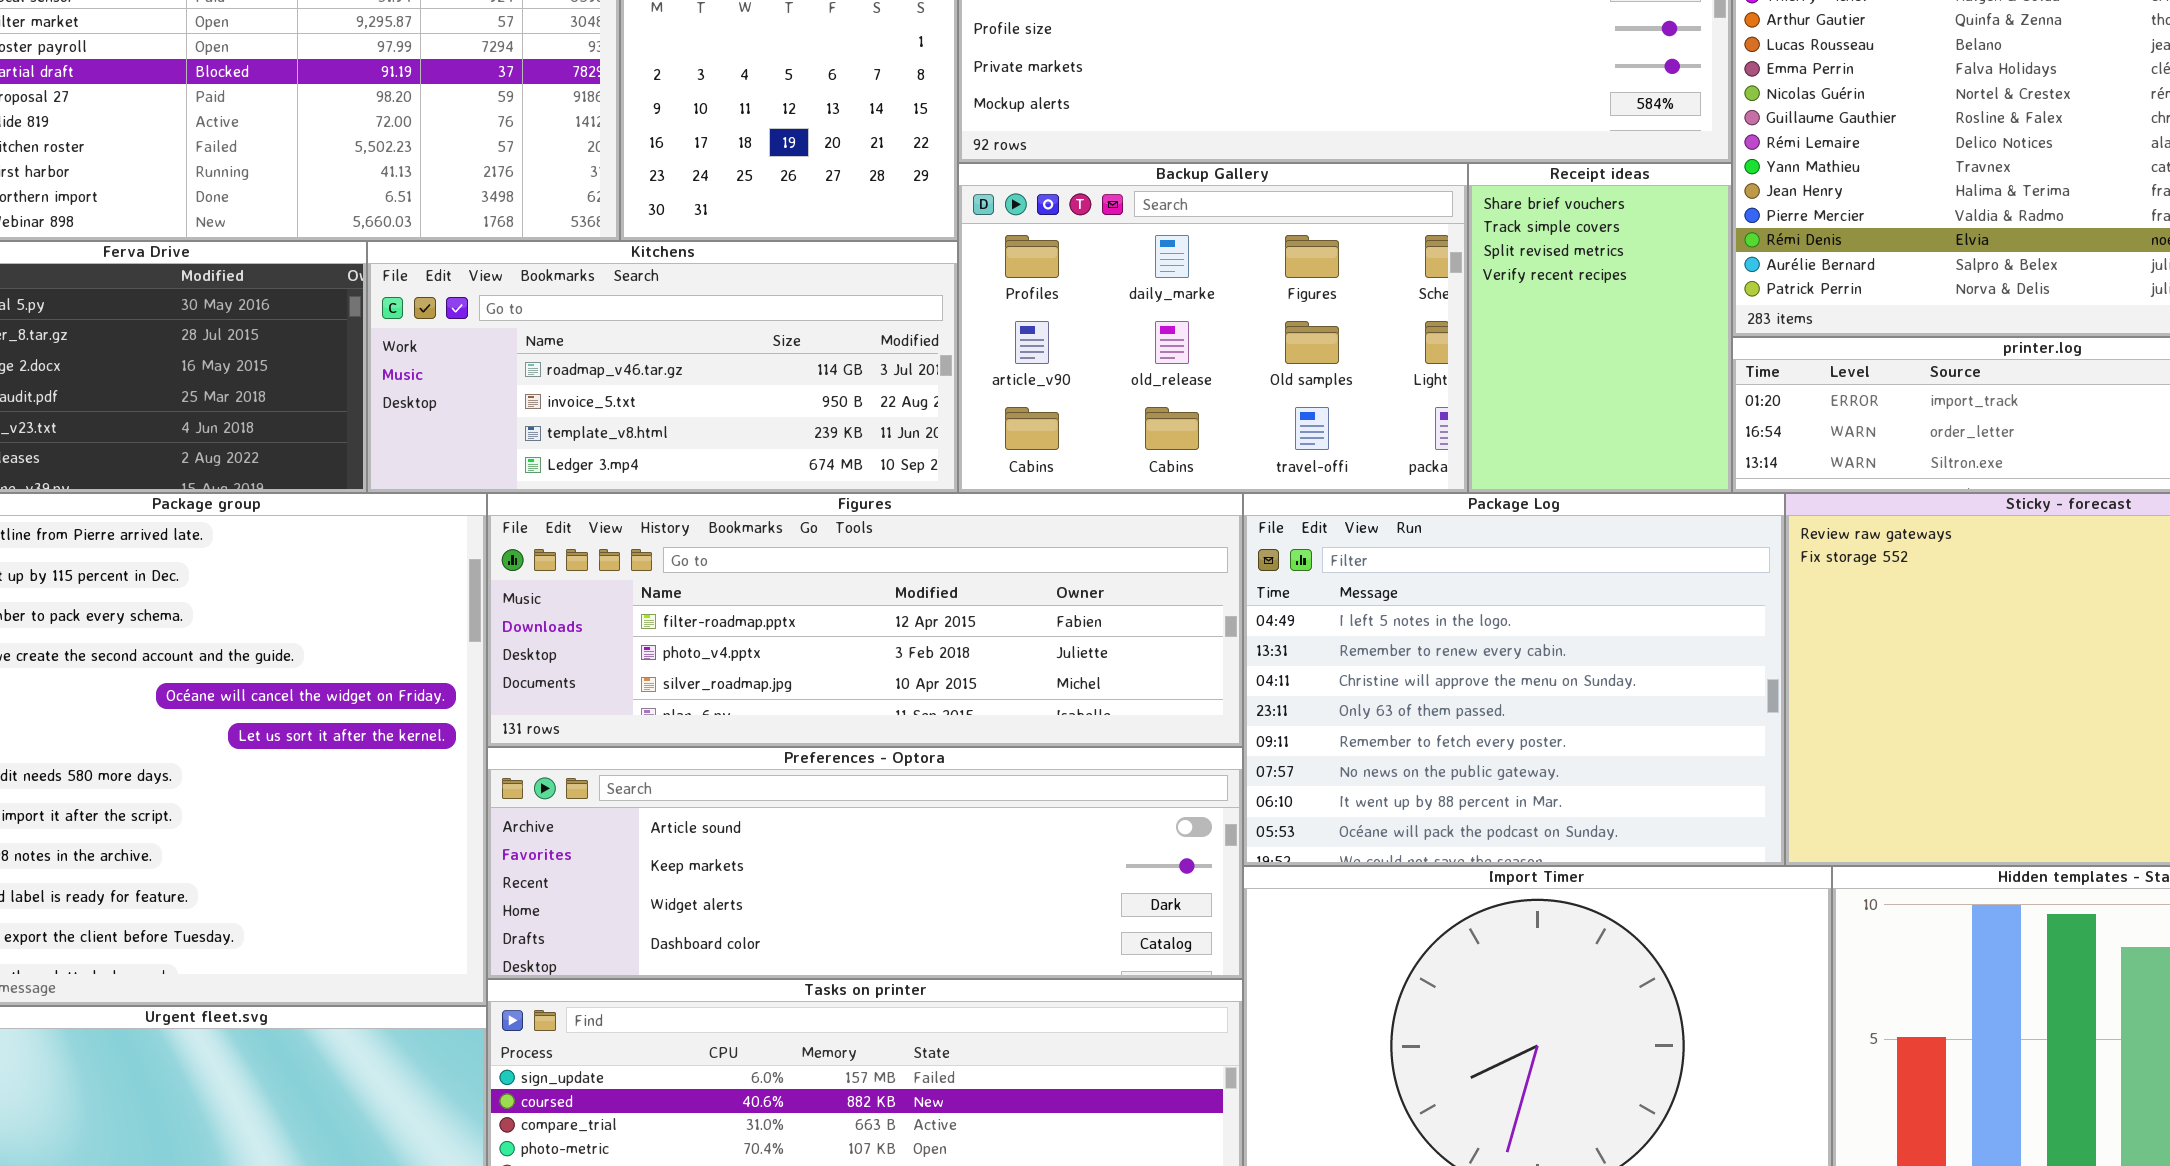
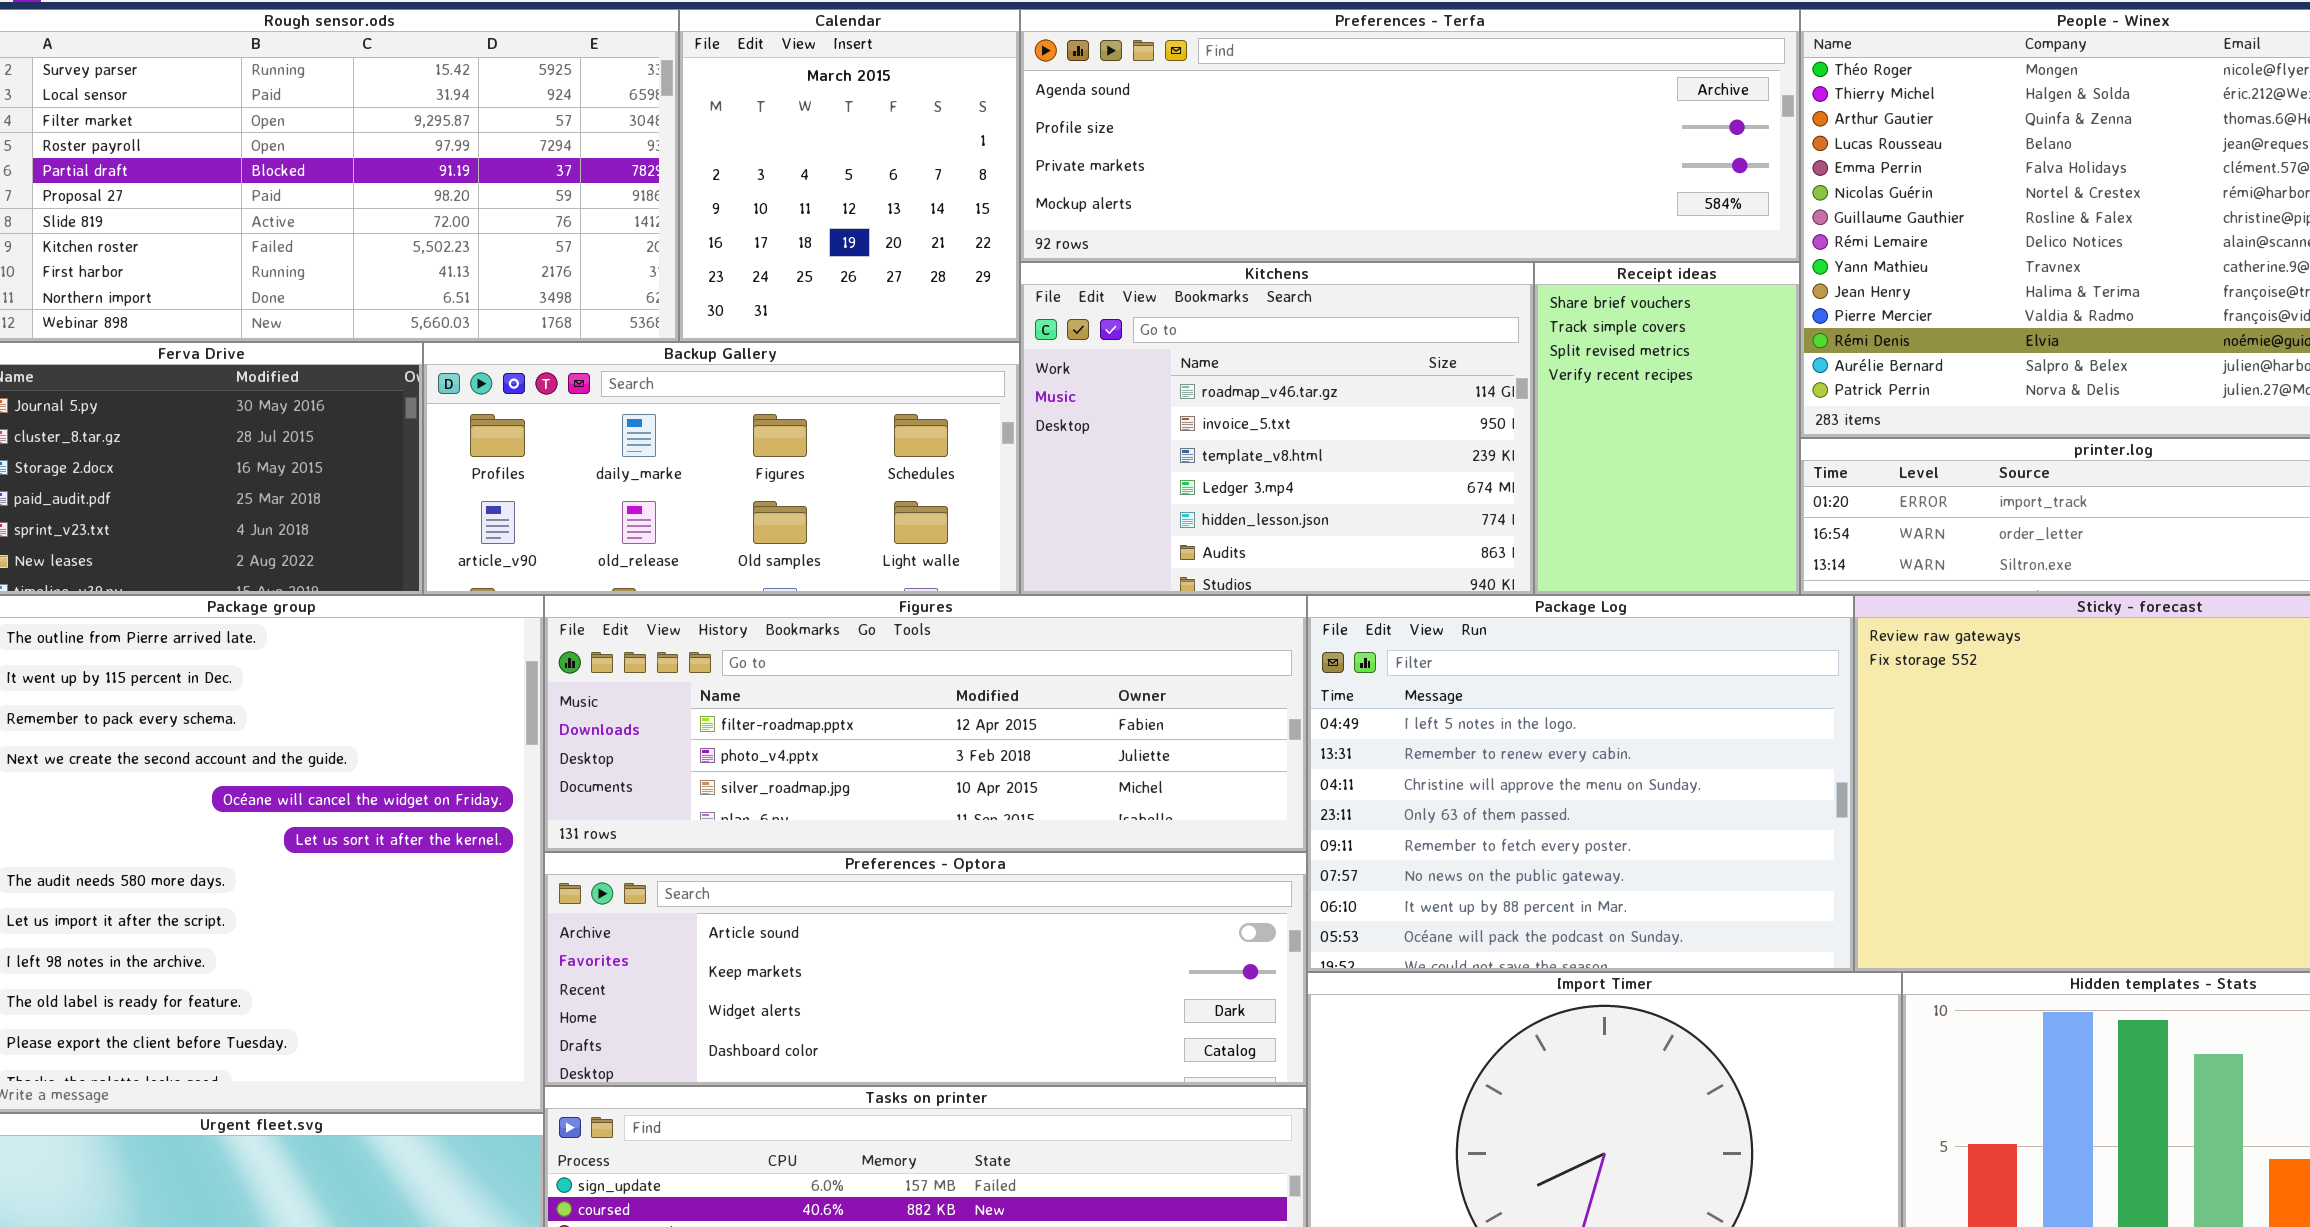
Backup Gallery: [958,163,1468,493] -> [423,342,1020,595], moved, resized
Kitchens: [367,241,958,493] -> [1020,262,1534,595], moved, resized

